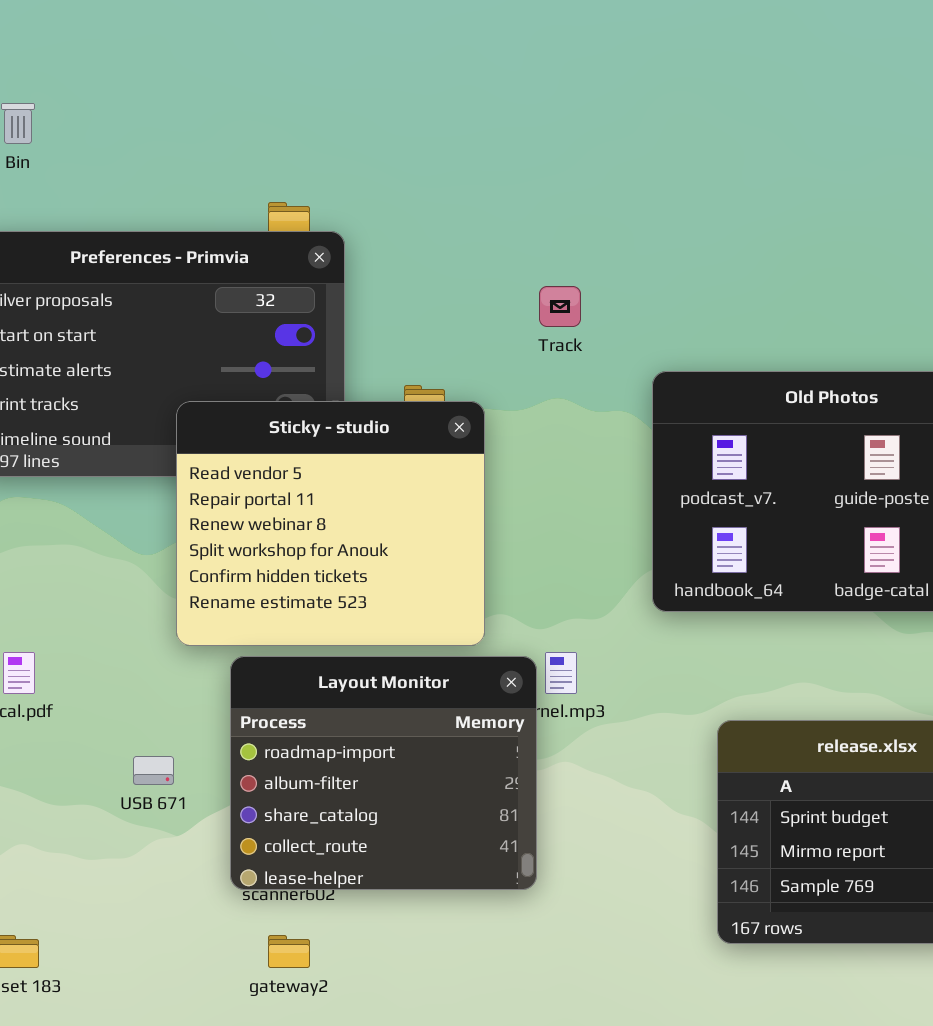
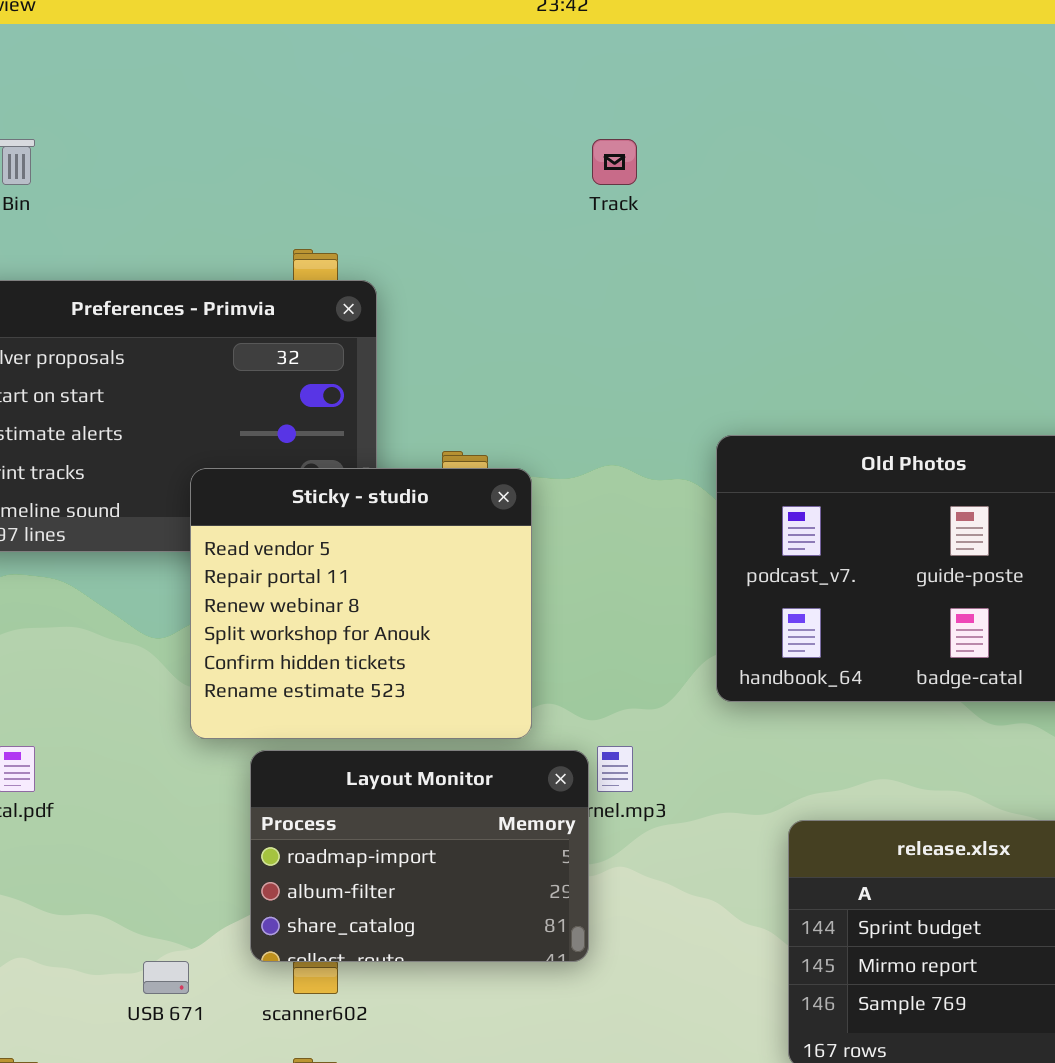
Track: [539,286,581,327] -> [592,139,637,185], moved
Layout Monitor: [230,656,537,890] -> [250,750,589,962], resized
USB 671: [133,756,174,785] -> [143,961,189,994], moved

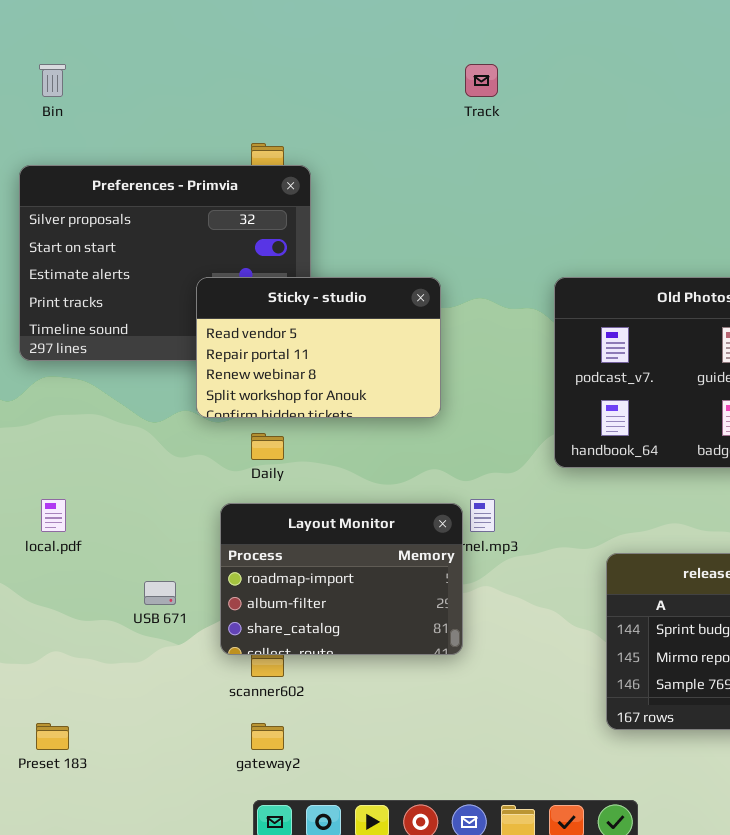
Sticky - studio: [190,468,532,739] -> [196,277,441,418], moved, resized
USB 671: [143,961,189,994] -> [144,581,176,605], moved

